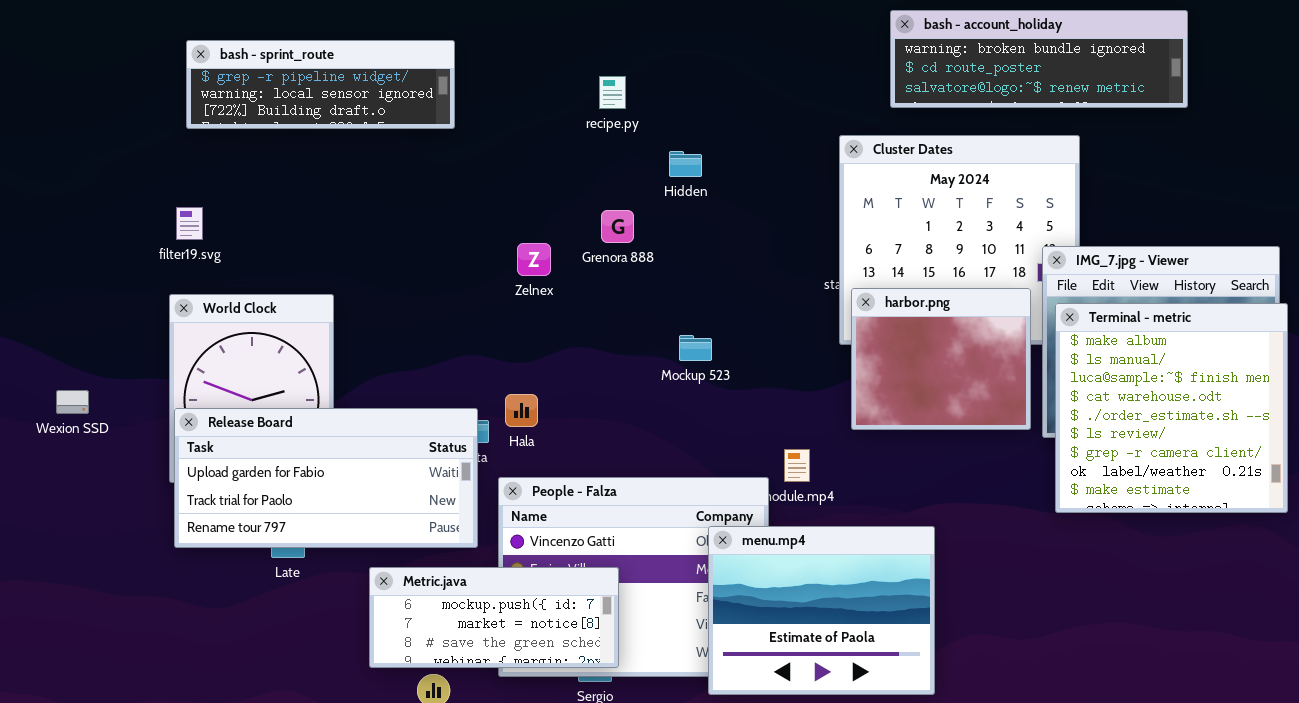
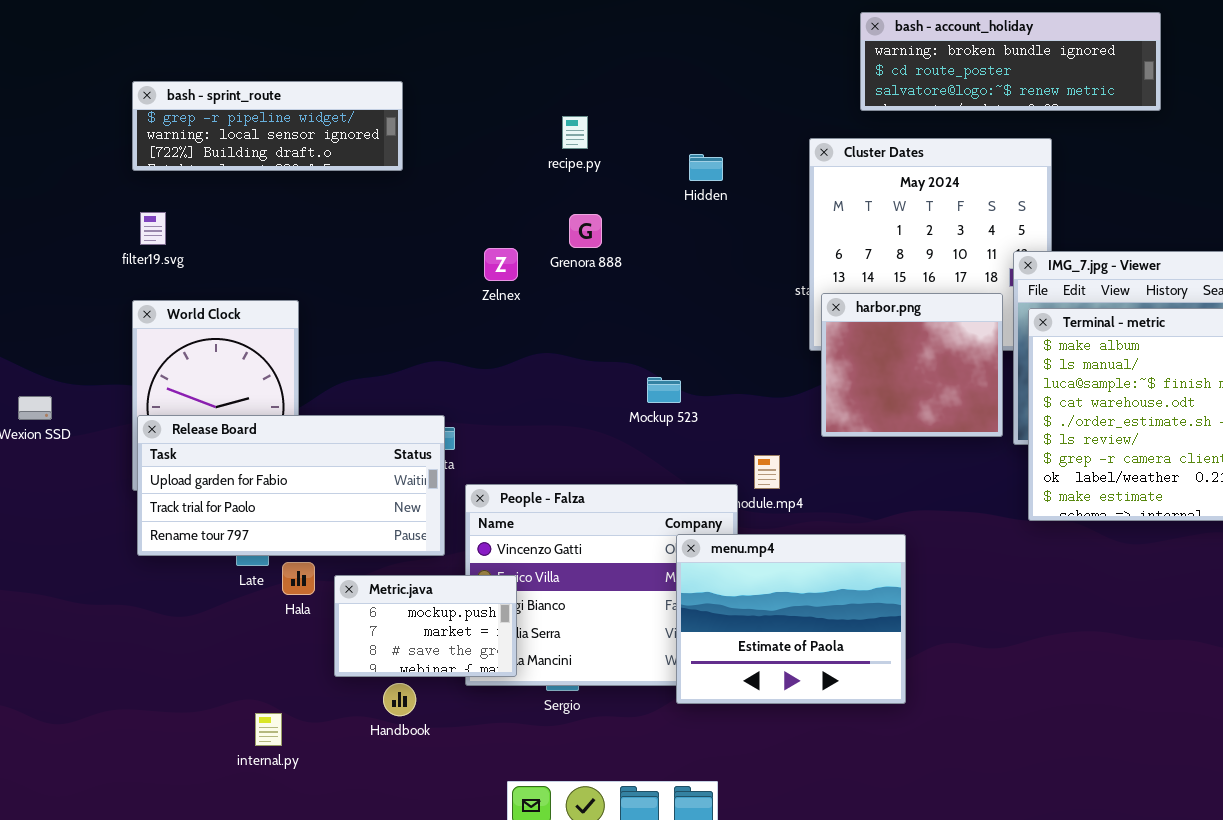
bash - sprint_route: [186,40,455,129] -> [132,81,403,171], moved
recipe.py: [599,76,626,109] -> [562,116,588,149], moved
Hidden: [669,151,702,177] -> [689,154,723,181], moved
Mockup 523: [679,335,712,361] -> [647,377,681,403], moved
Hala: [505,394,538,427] -> [282,562,315,595], moved
Metric.java: [369,567,619,668] -> [334,575,517,677], resized

